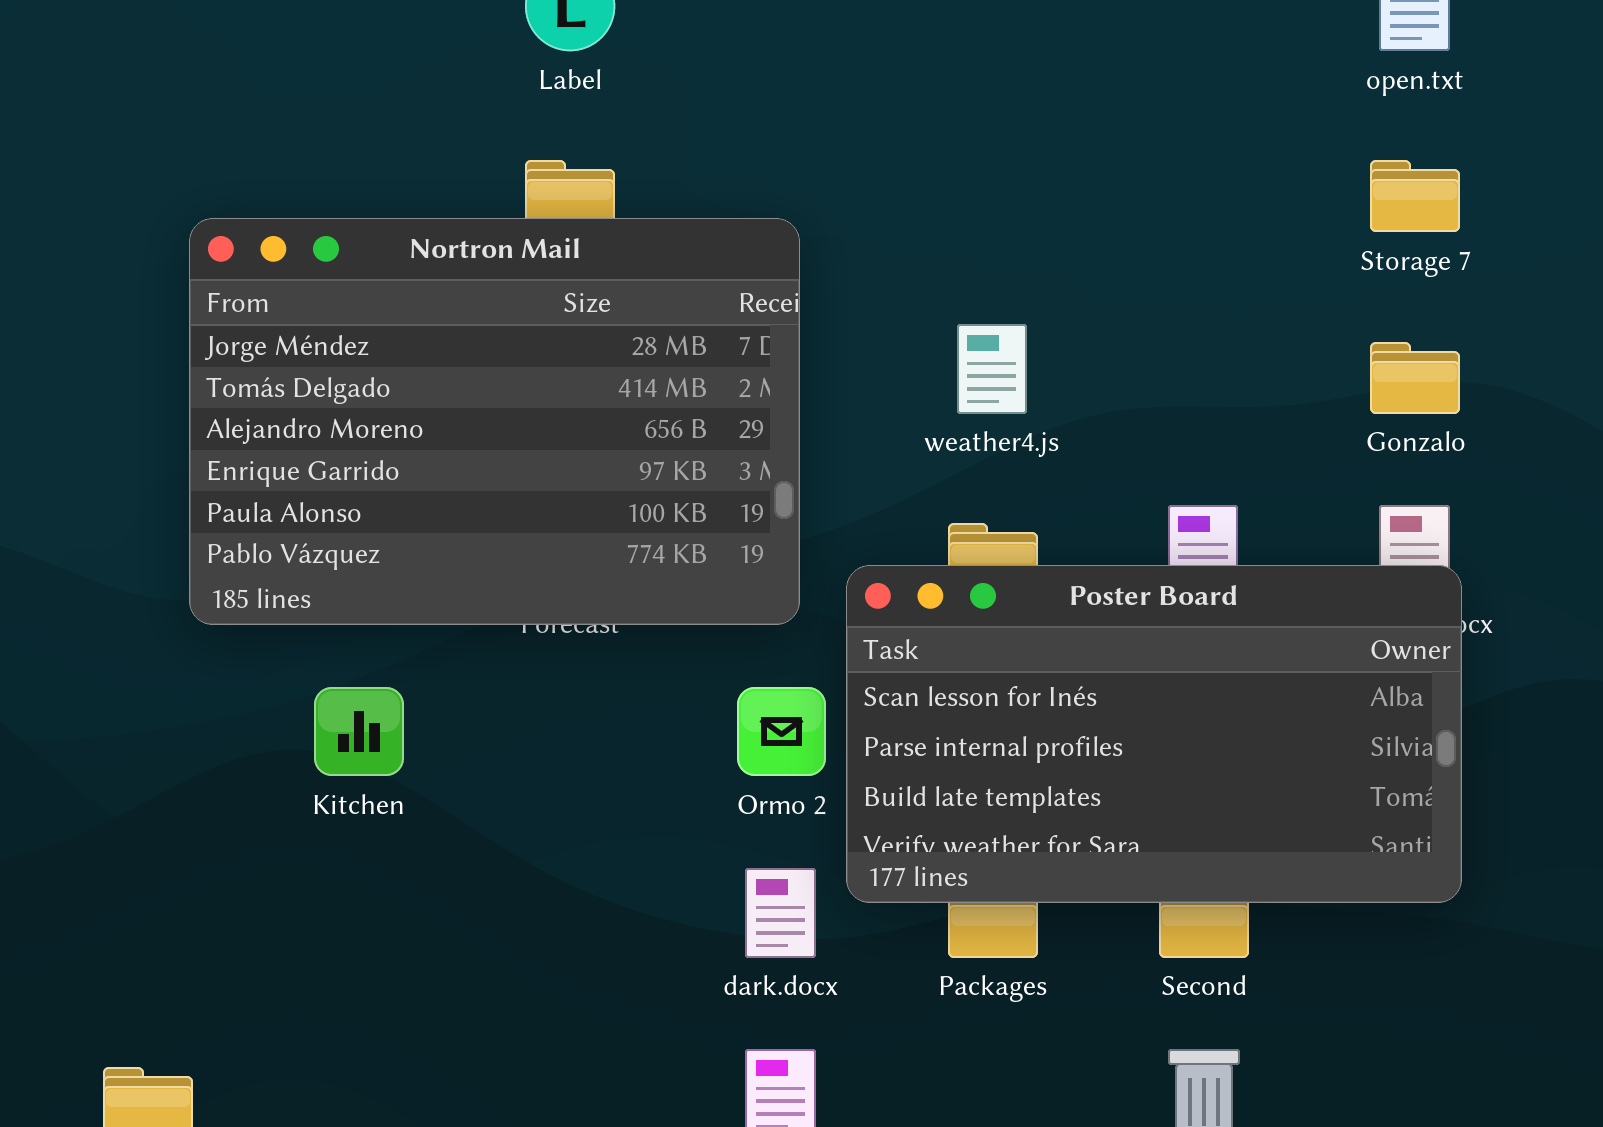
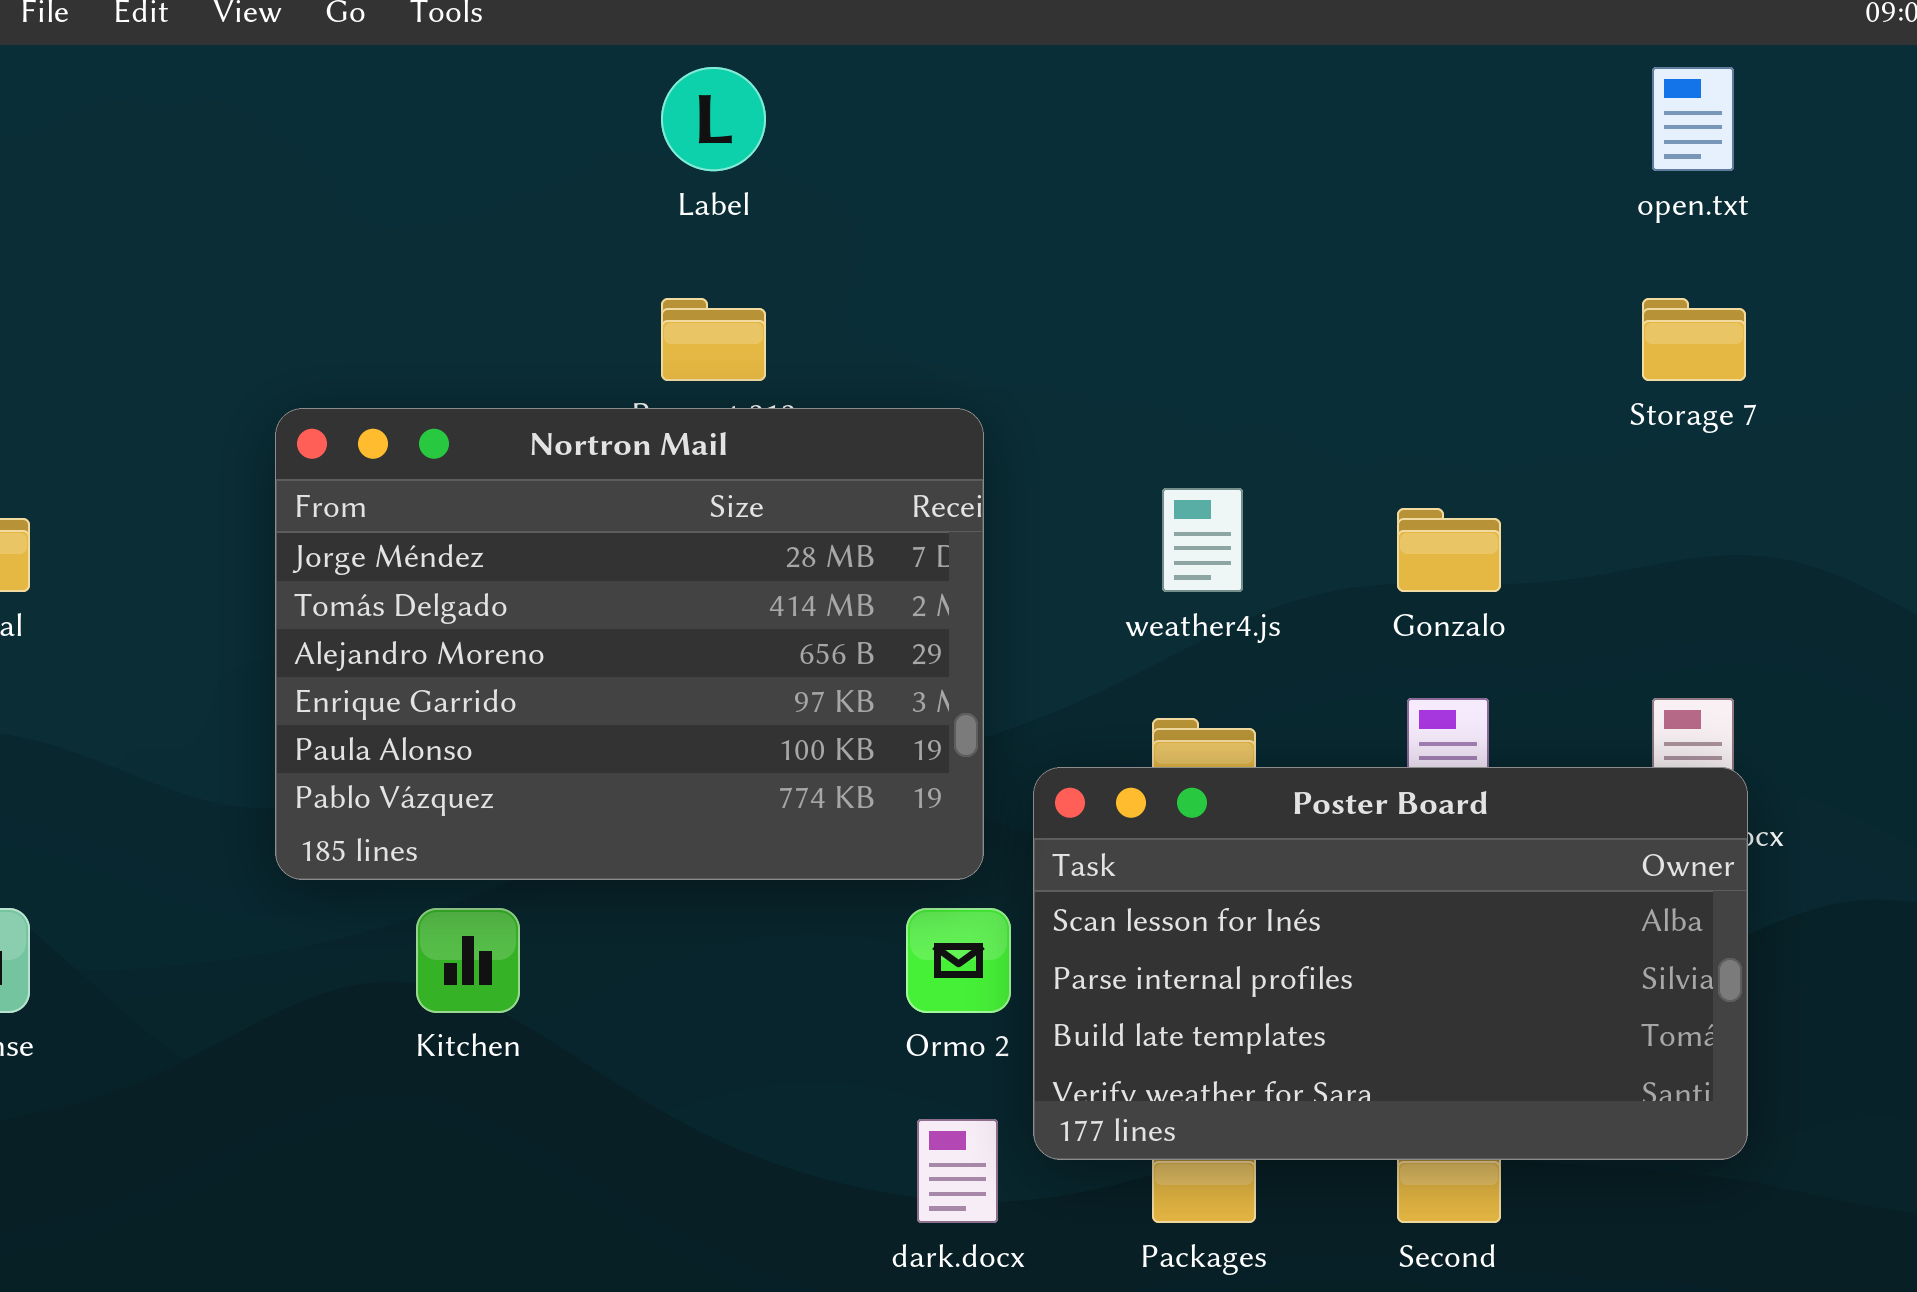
Nortron Mail: [189,218,800,625] -> [275,408,984,880], moved
Gonzalo: [1370,342,1460,414] -> [1397,508,1501,592], moved

